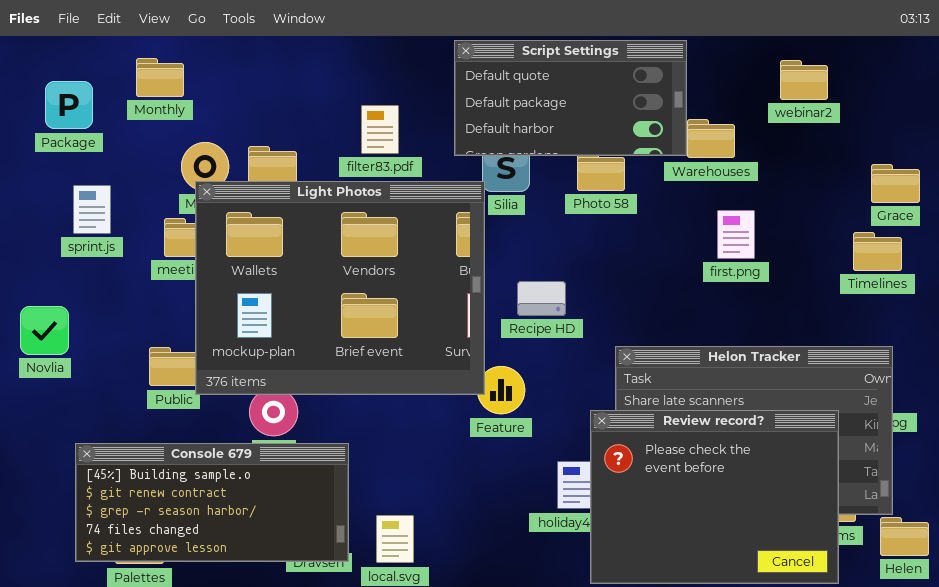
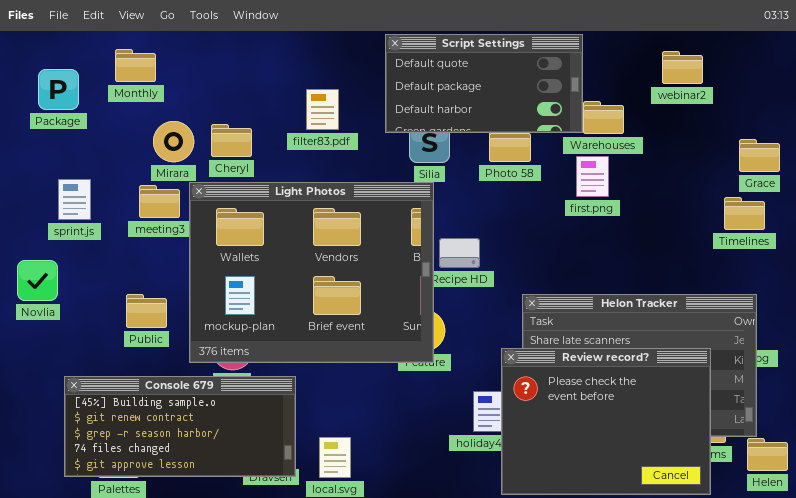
Light Photos: [195,181,485,395] -> [189,182,434,363], moved
sprint.js: [73,185,111,234] -> [58,179,91,220], moved
first.png: [717,210,755,259] -> [576,156,609,197], moved

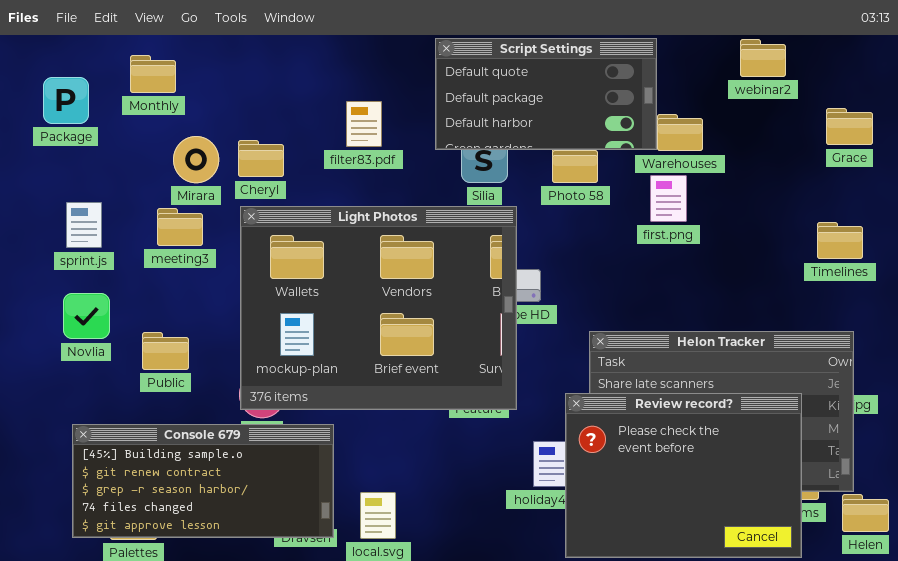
webinar2: [662,51,703,84] -> [740,39,786,77], moved
Grace: [739,139,780,172] -> [826,108,873,145], moved
Light Photos: [189,182,434,363] -> [240,206,517,410], moved
Novlia: [17,260,58,301] -> [63,293,110,339], moved

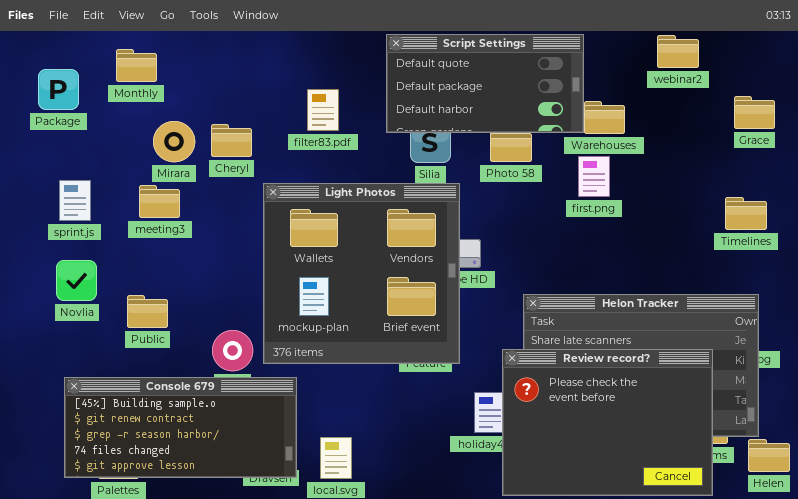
Light Photos: [240,206,517,410] -> [263,183,460,364], resized

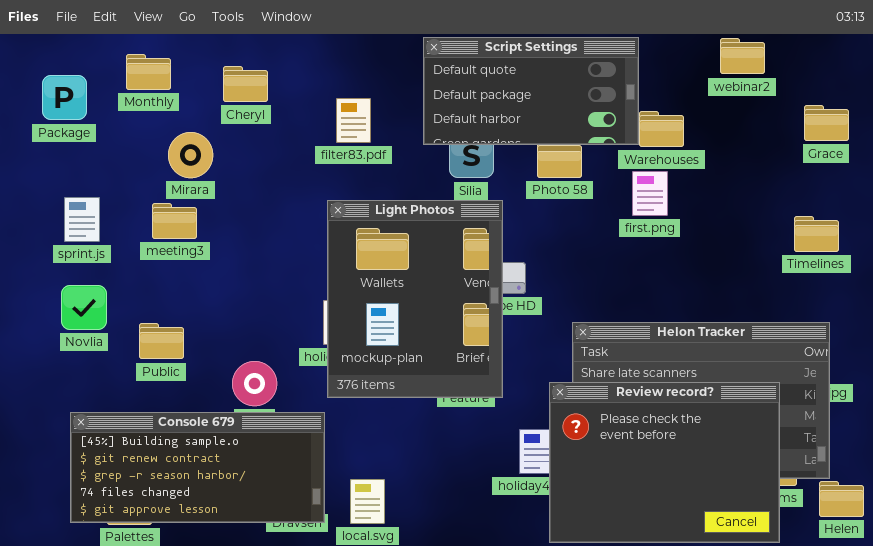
Cheryl: [211,124,252,157] -> [223,66,268,102], moved
Light Photos: [263,183,460,364] -> [327,200,503,398], resized

